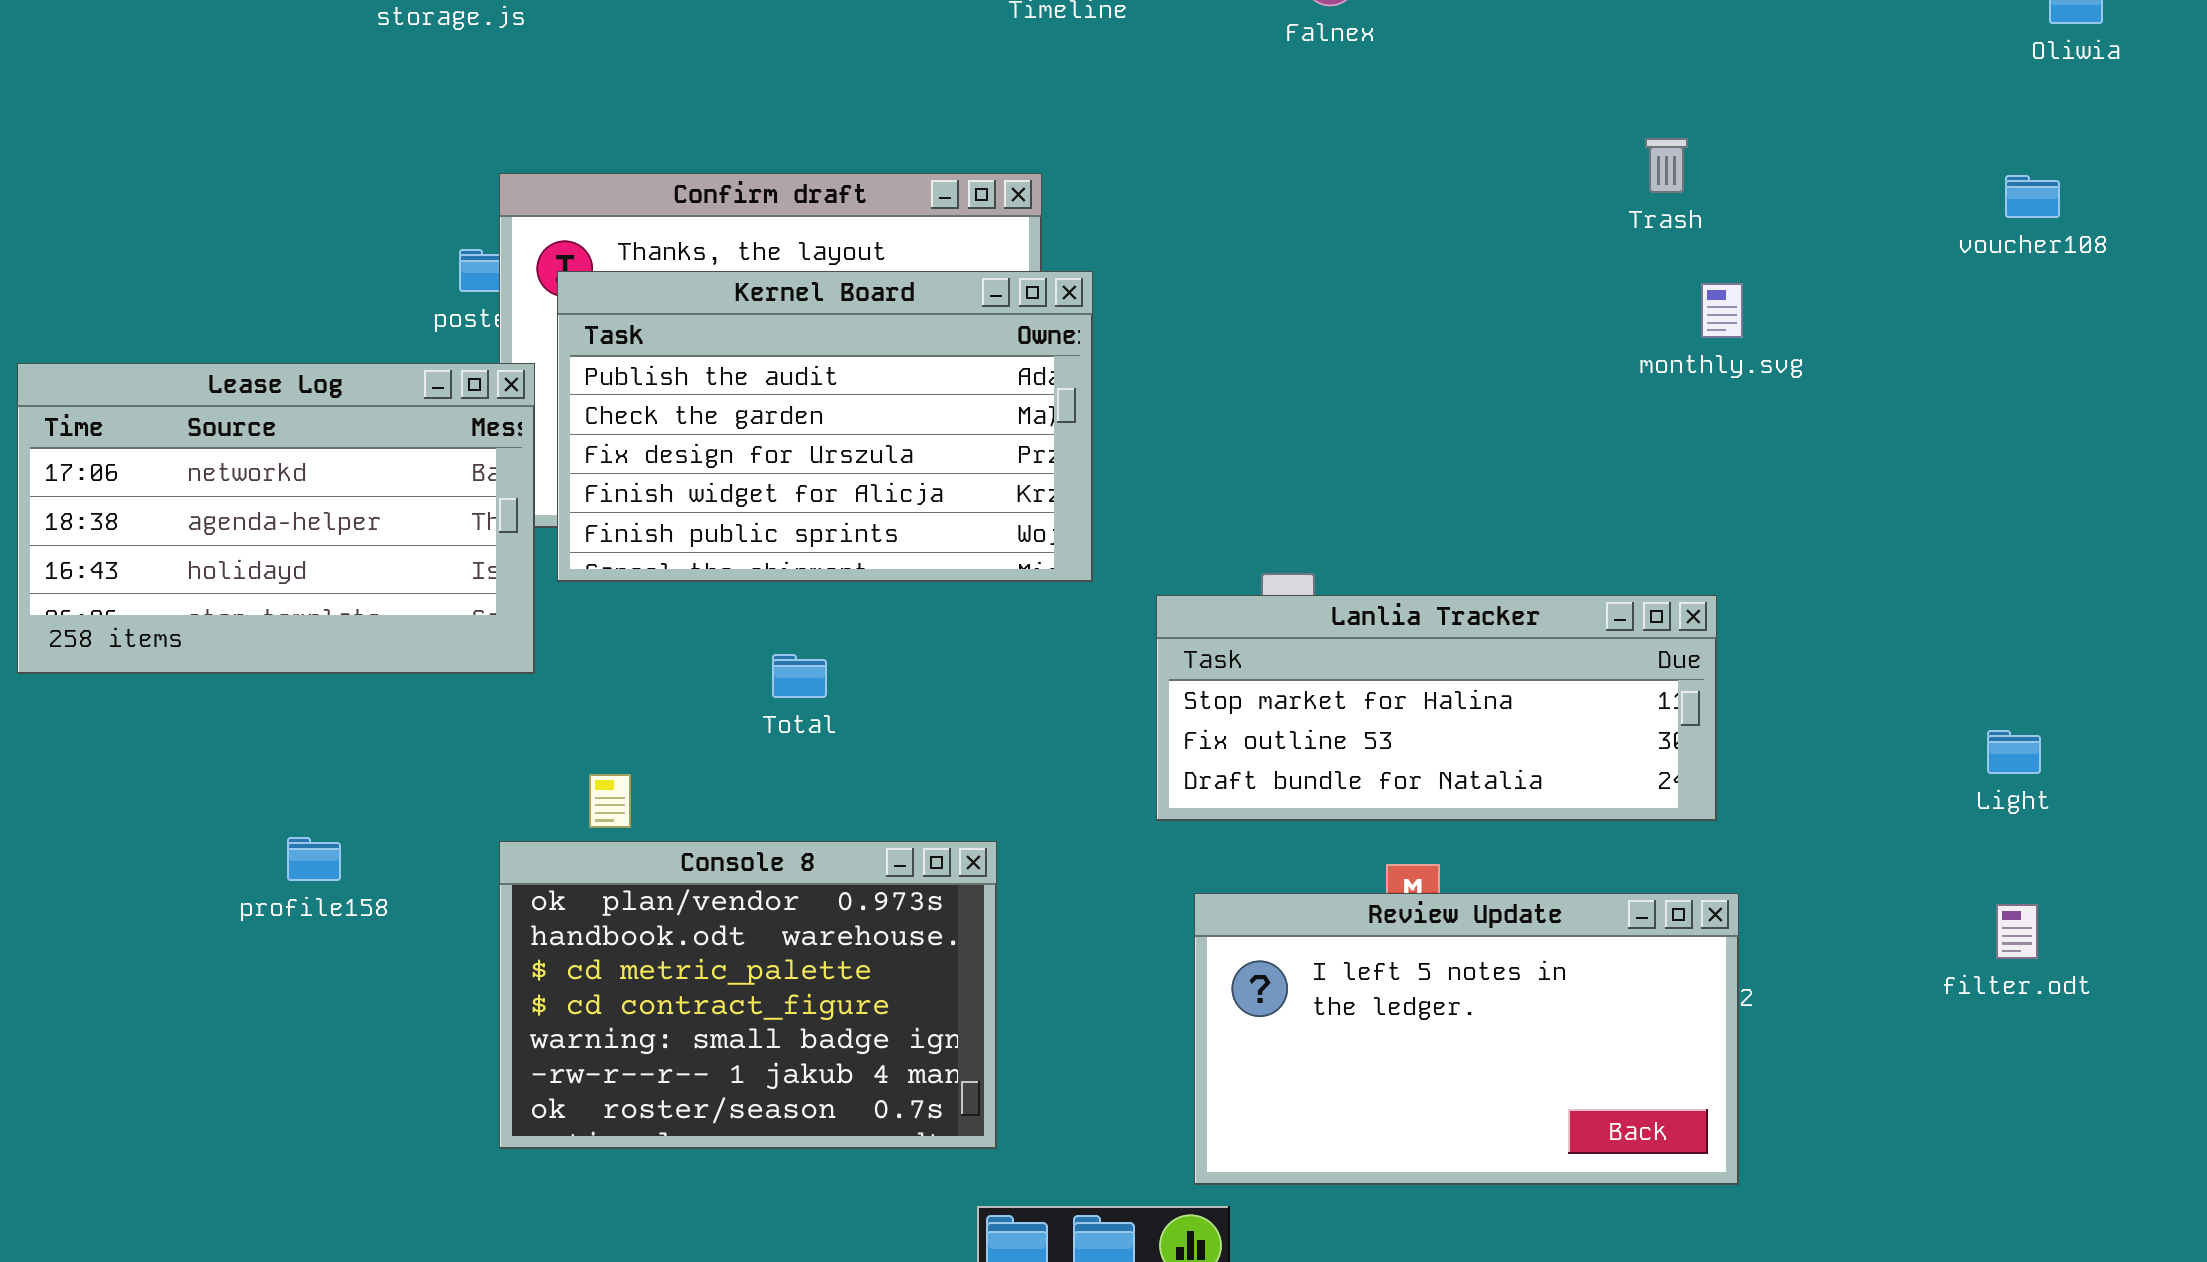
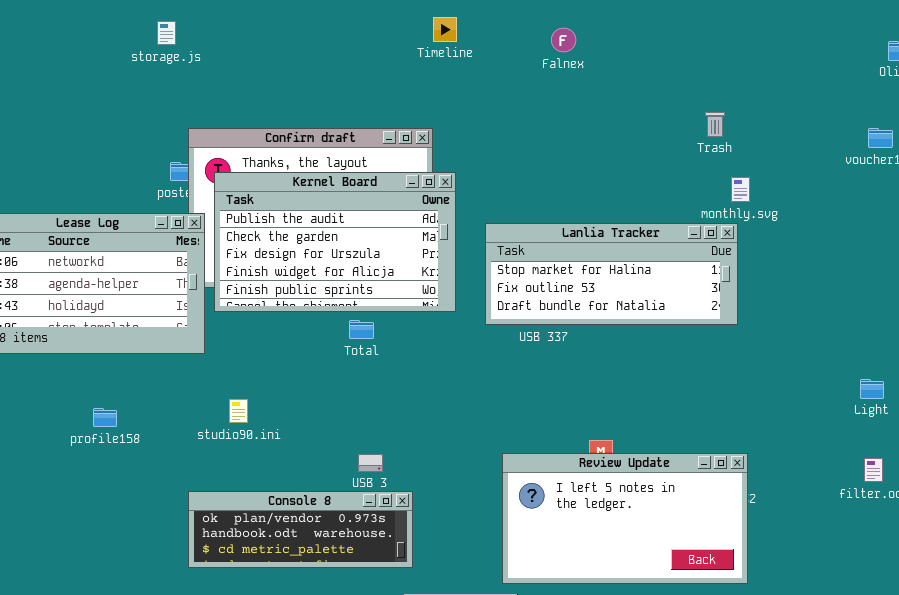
Lanlia Tracker: [1156,595,1717,821] -> [485,223,738,325], moved
Total: [772,654,827,698] -> [349,320,374,339], moved
profile158: [287,837,341,881] -> [93,408,117,427], moved
Console 8: [499,841,997,1149] -> [188,491,413,568], resized

